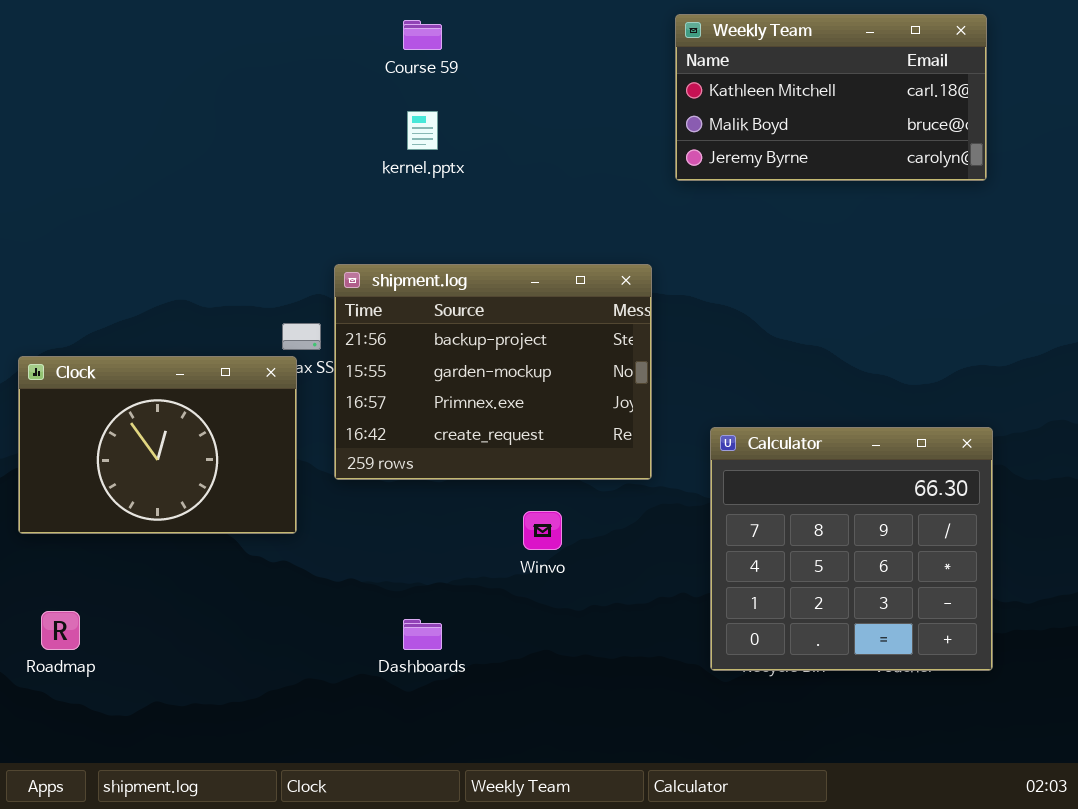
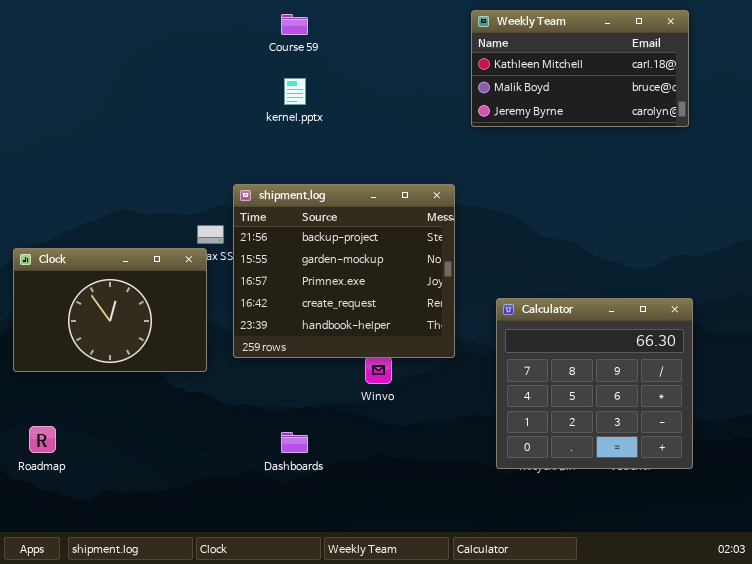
shipment.log: [334,264,652,480] -> [233,184,455,358], resized

